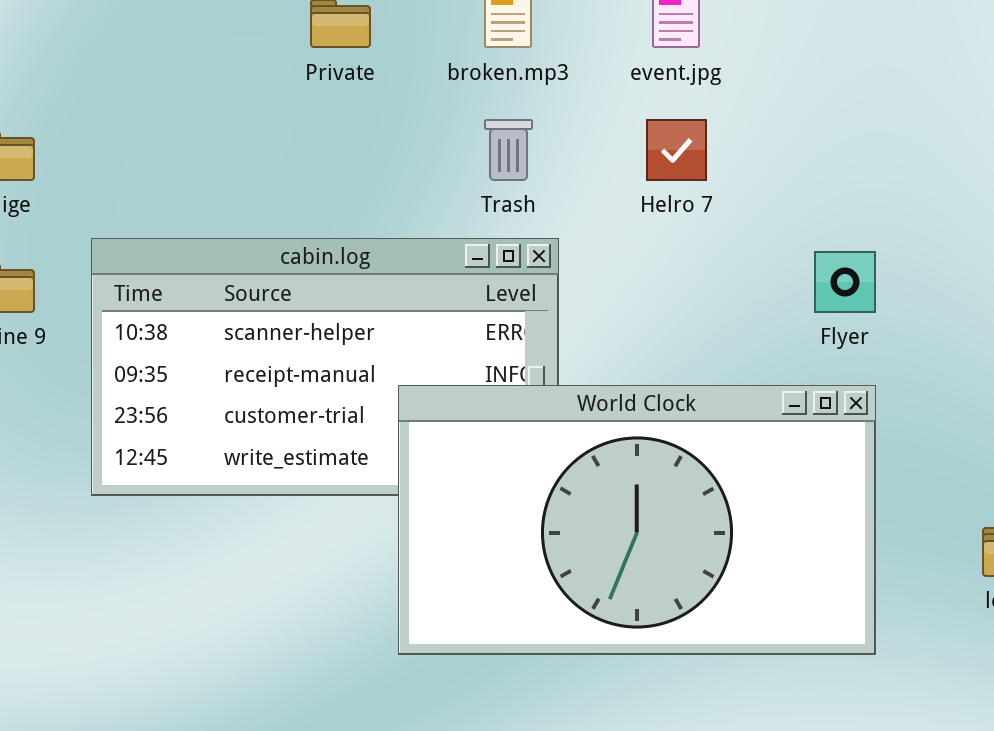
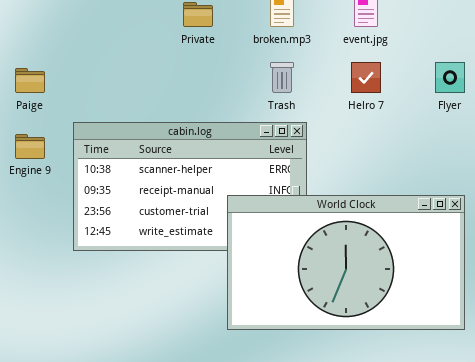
Flyer: [814,251,876,313] -> [435,62,465,93], moved

